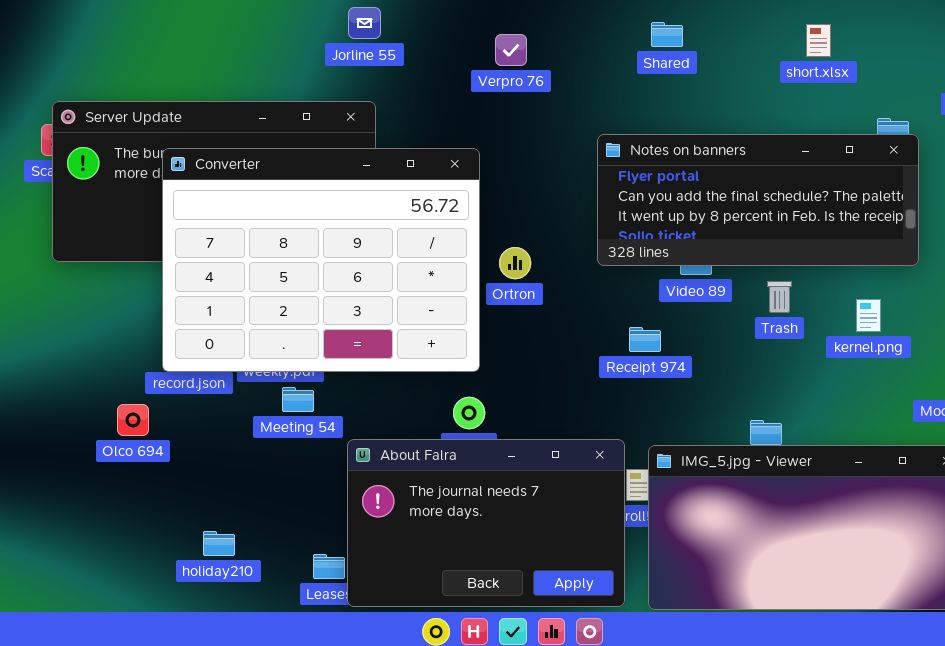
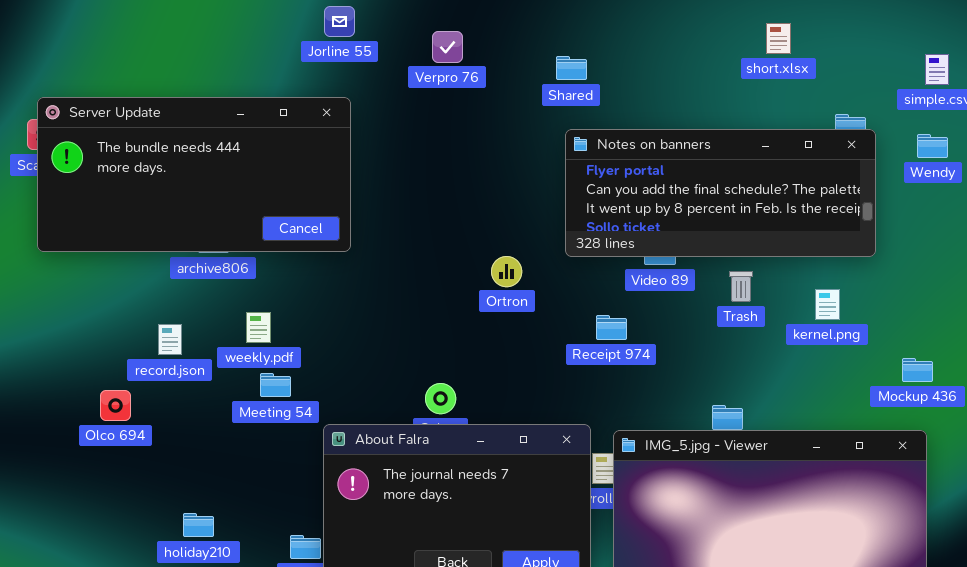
Shared: [651,22,683,47] -> [556,56,587,80], moved
Verpro 76: [495,34,527,66] -> [432,31,463,63], moved
Converter: [162,148,480,372] -> none, closed
Ortron: [499,247,531,279] -> [491,256,522,287], moved

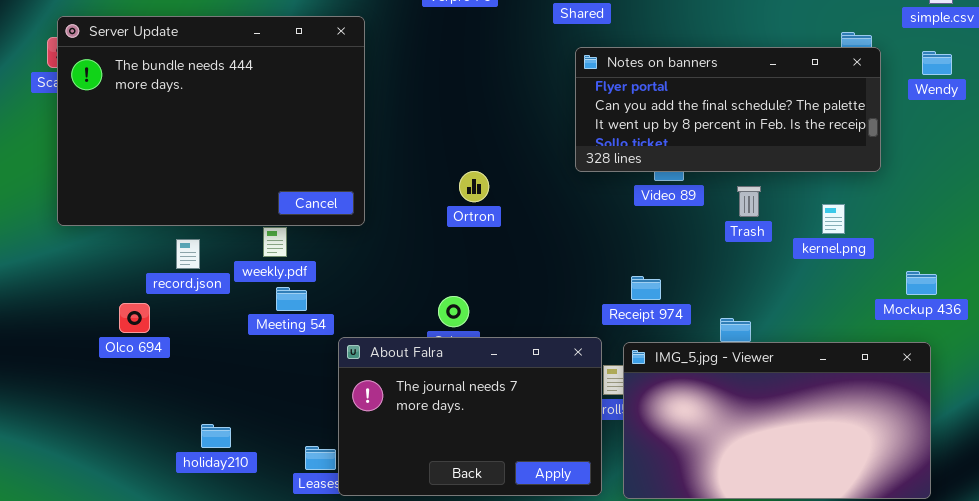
Server Update: [37,97,351,252] -> [57,16,365,226], resized
Ortron: [491,256,522,287] -> [459,171,489,202], moved
Receipt 974: [596,315,627,340] -> [631,276,661,300], moved

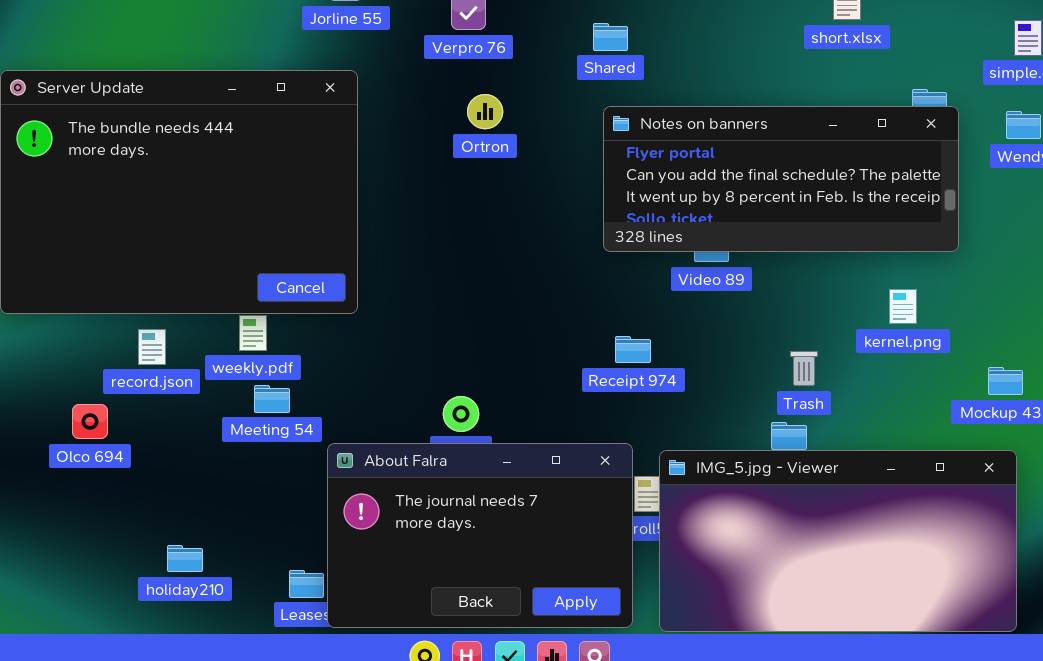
Ortron: [459,171,489,202] -> [467,94,503,129], moved
Trash: [737,186,761,217] -> [790,351,818,386], moved
Receipt 974: [631,276,661,300] -> [615,336,651,363], moved

